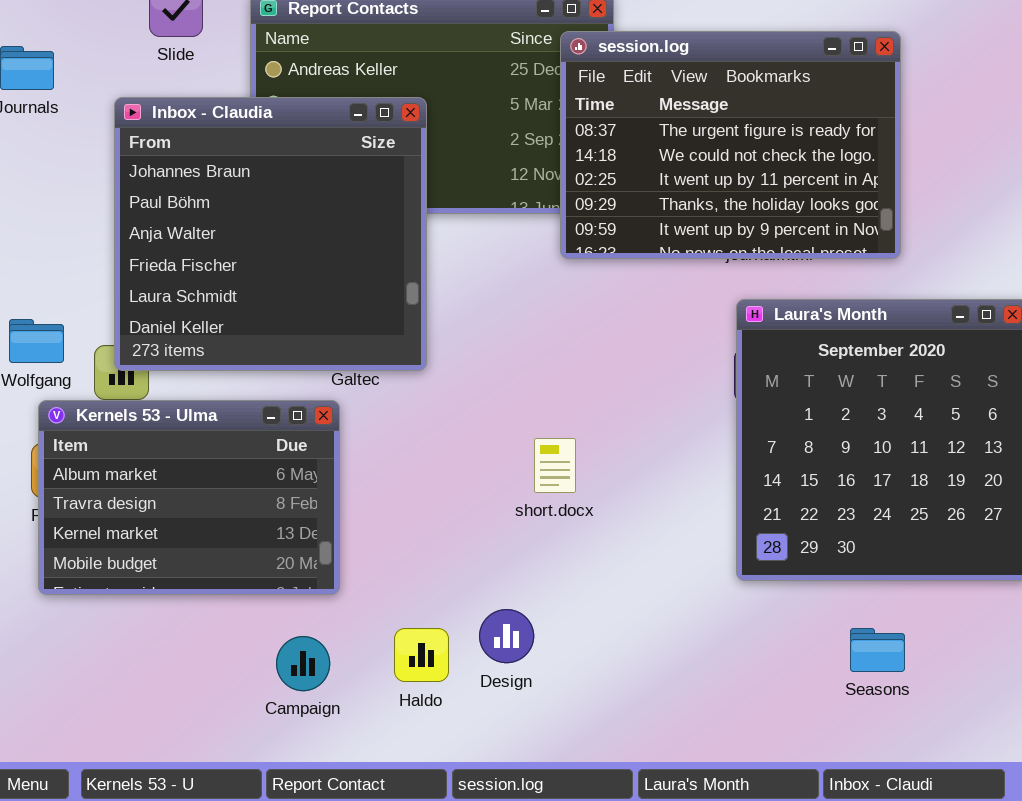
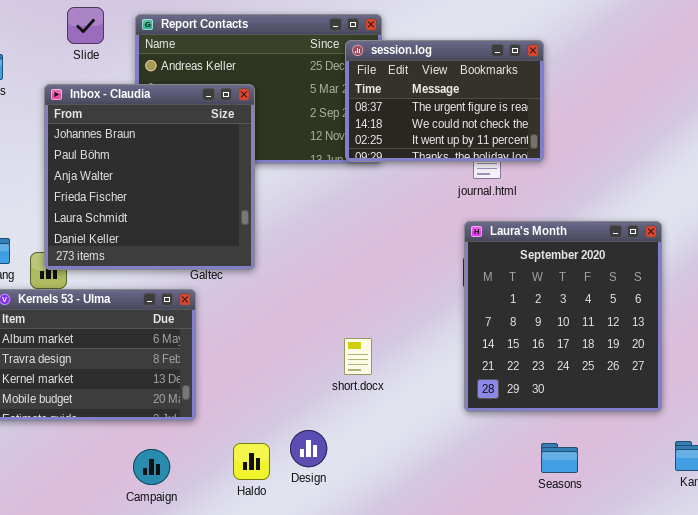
session.log: [560,31,901,259] -> [345,40,544,162], resized
short.docx: [534,438,576,493] -> [344,338,372,375], moved
Campaign: [276,636,330,691] -> [133,449,170,485], moved

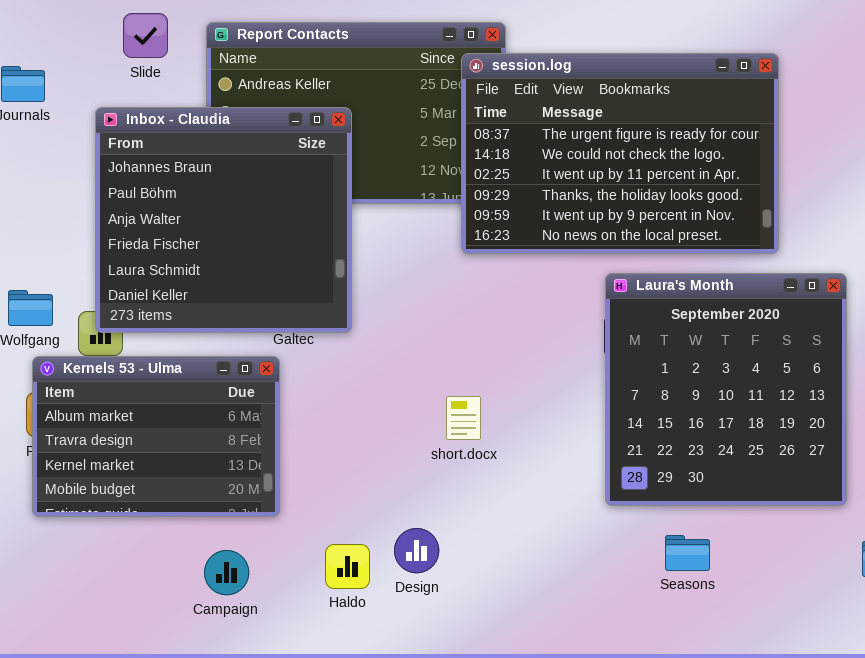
session.log: [345,40,544,162] -> [461,53,779,254], resized
short.docx: [344,338,372,375] -> [446,396,481,440], moved
Seasons: [541,443,578,473] -> [665,535,710,571], moved

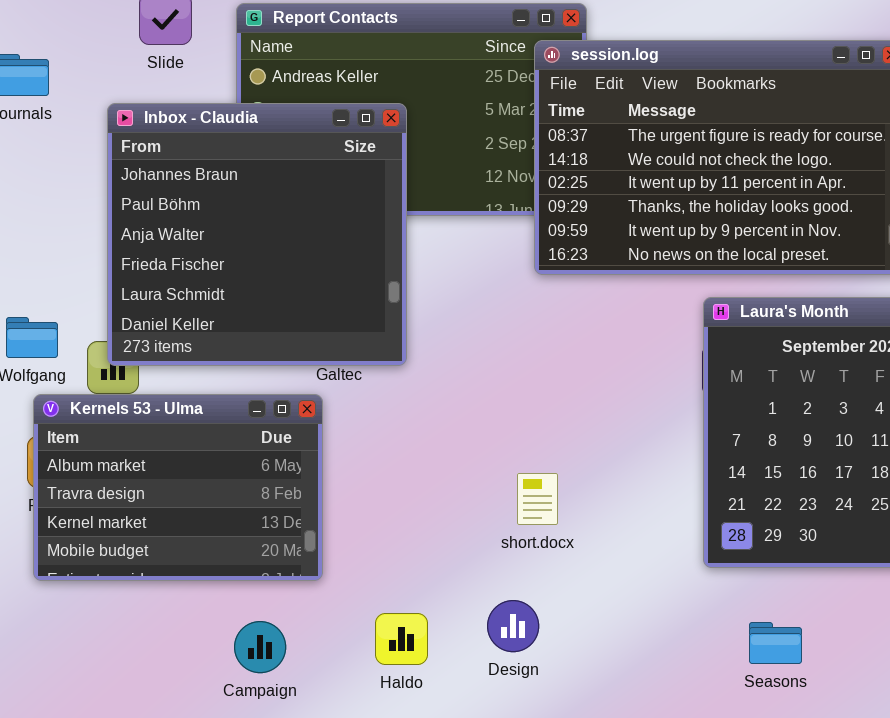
short.docx: [446,396,481,440] -> [517,473,558,525], moved
Design: [394,528,439,573] -> [487,600,539,652], moved
Seasons: [665,535,710,571] -> [749,622,802,664], moved

